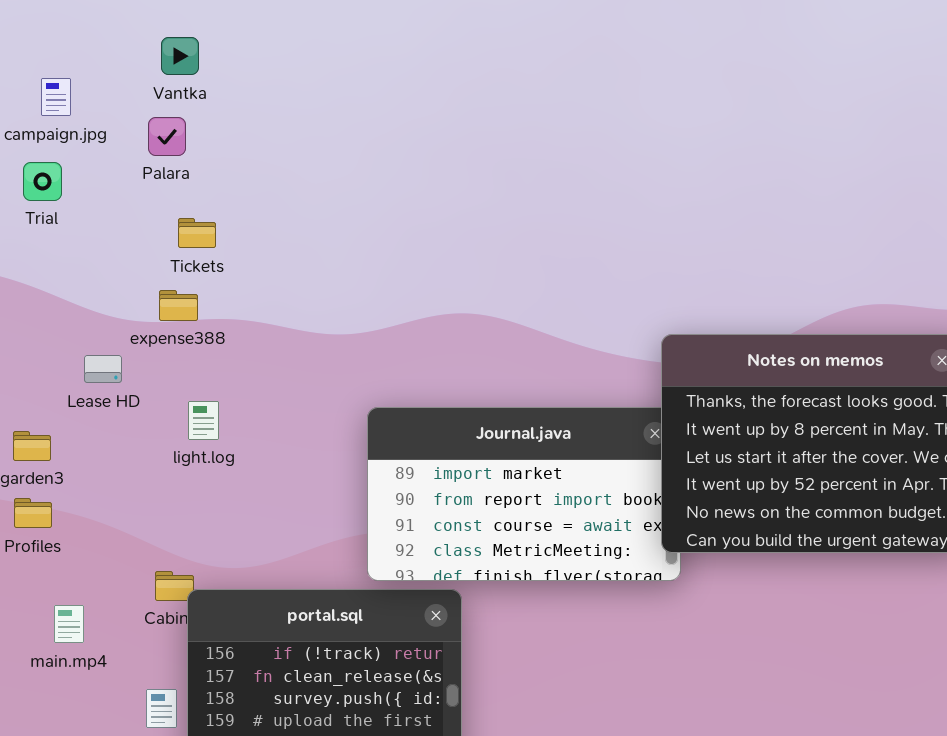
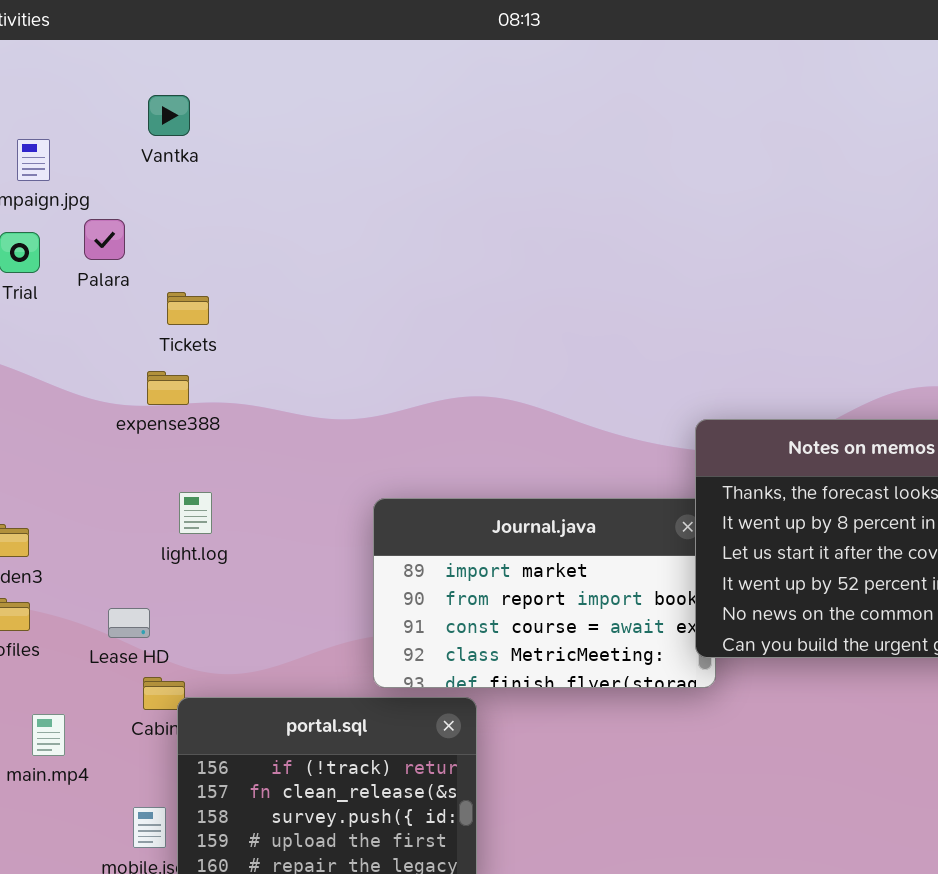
Palara: [148,117,186,156] -> [84,219,125,260], moved
Lease HD: [84,355,122,383] -> [108,608,150,638], moved

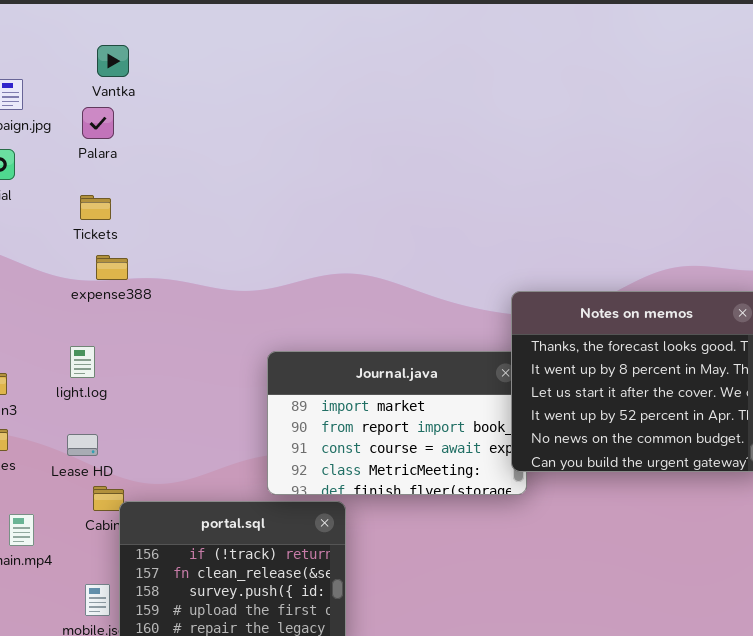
Palara: [84,219,125,260] -> [82,107,114,139], moved
Tickets: [167,292,209,325] -> [80,195,111,220], moved
light.log: [179,492,212,534] -> [70,346,95,378], moved

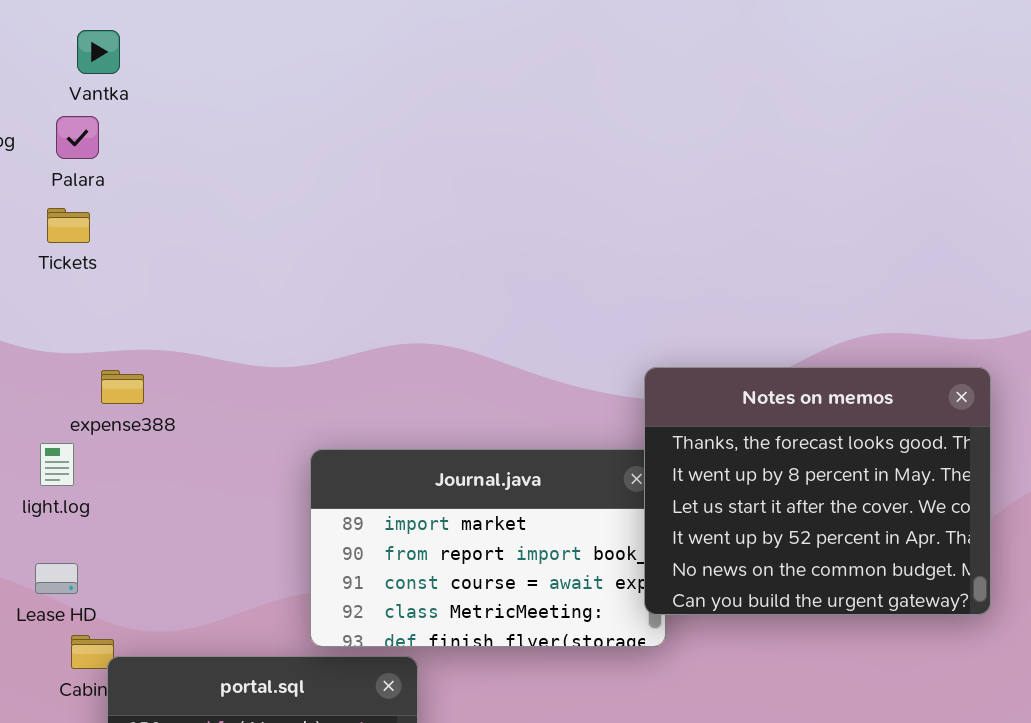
Tickets: [80,195,111,220] -> [47,208,90,243], moved
expense388: [96,255,128,280] -> [101,370,144,404], moved

